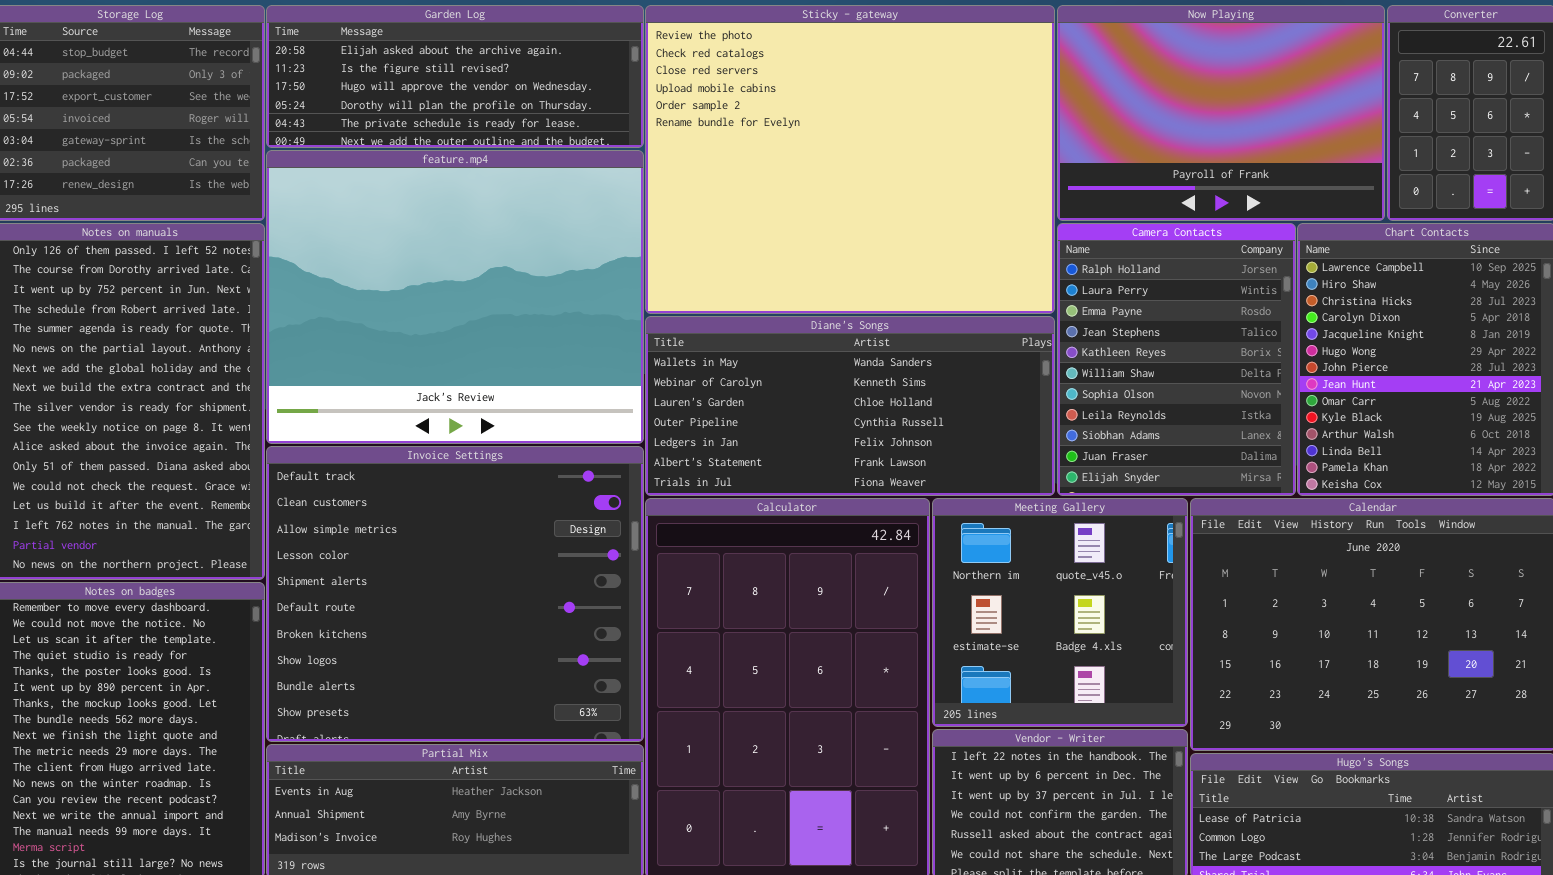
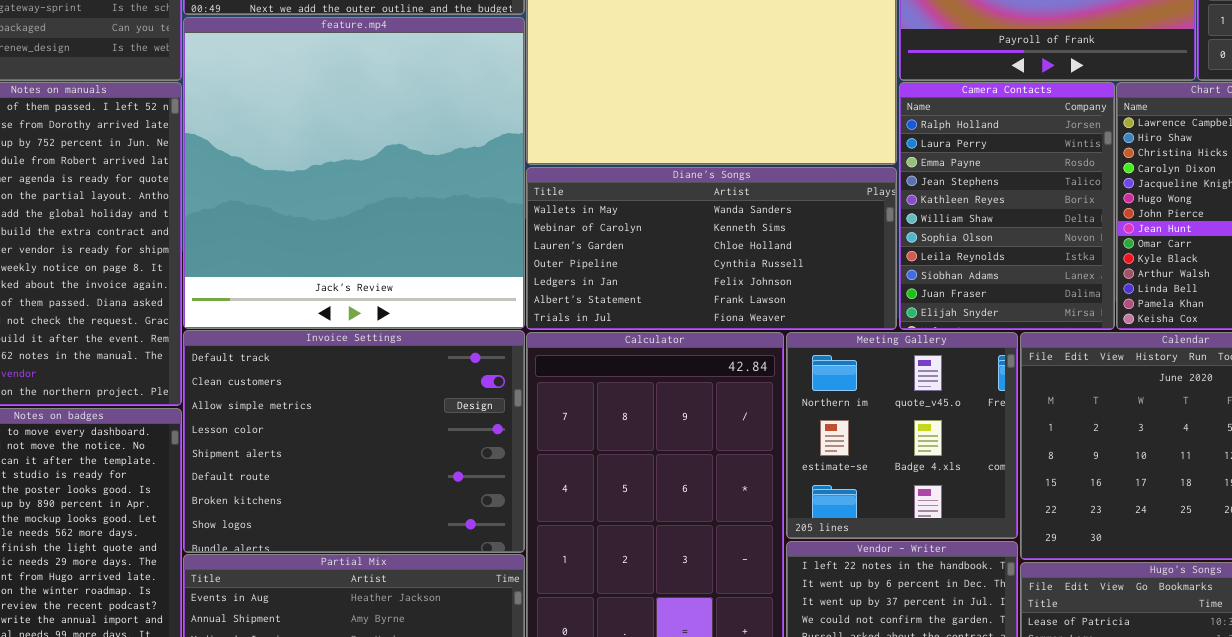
feature.mp4: [266,150,644,444] -> [183,17,525,329], resized
Invoice Settings: [266,446,644,742] -> [183,330,525,553], resized

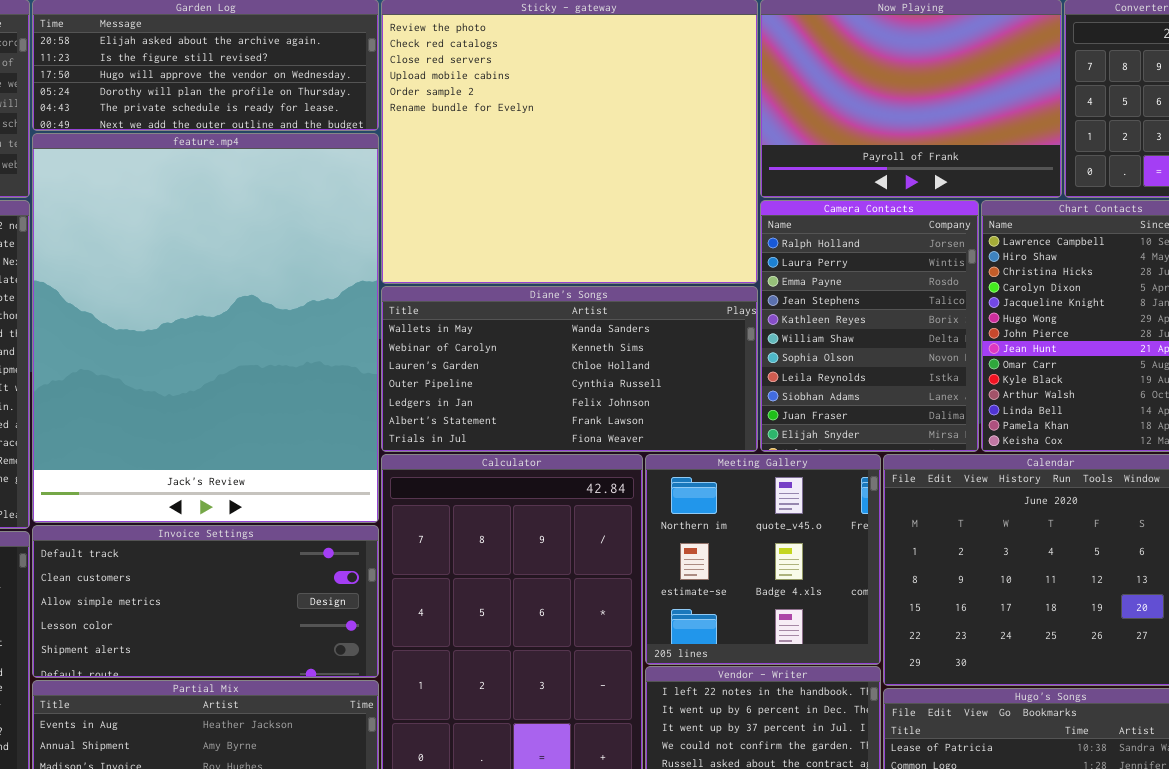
feature.mp4: [183,17,525,329] -> [32,133,379,523], resized
Invoice Settings: [183,330,525,553] -> [32,525,379,678], resized

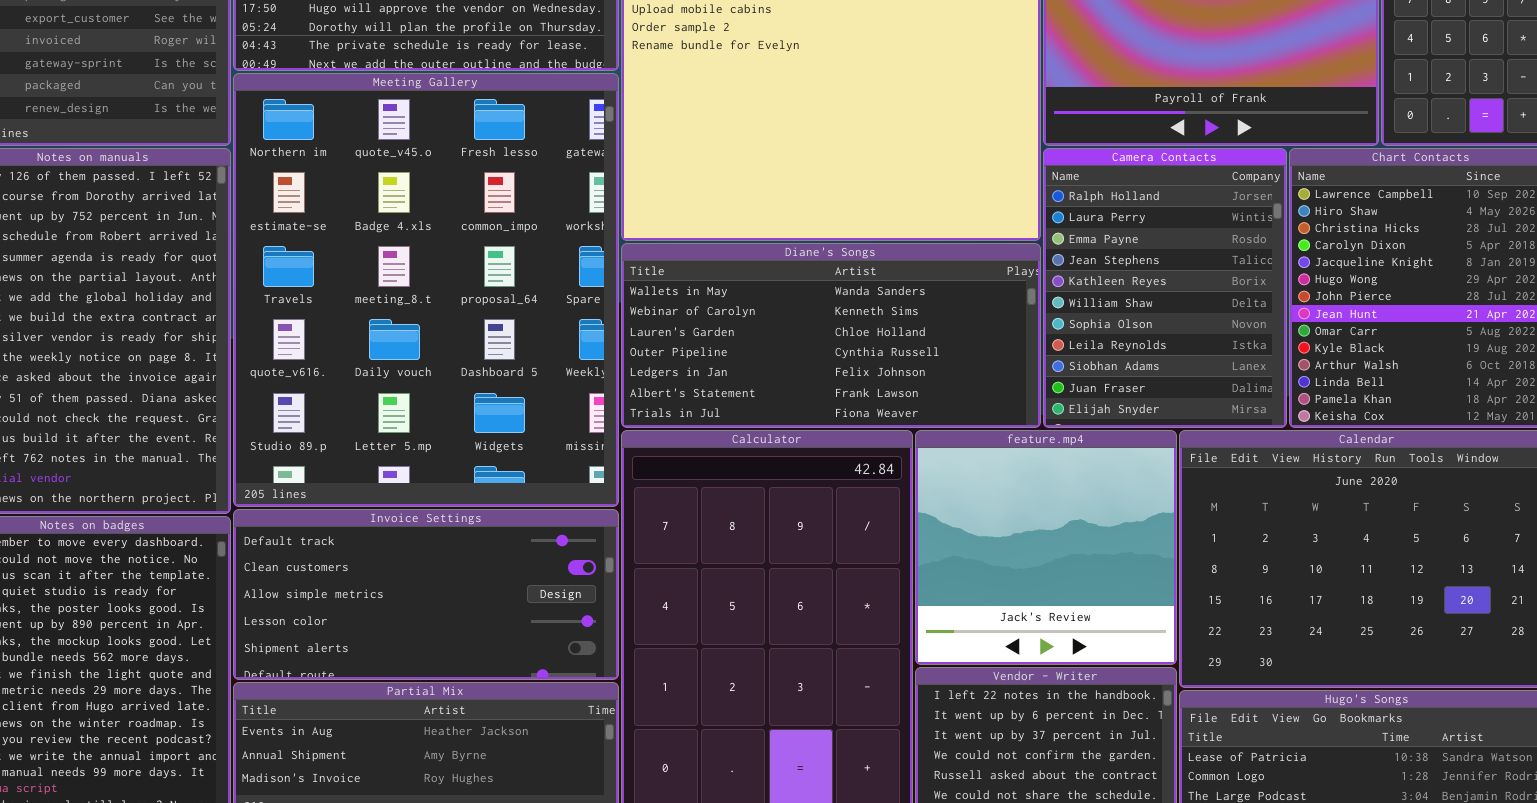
feature.mp4: [32,133,379,523] -> [915,430,1177,665], moved, resized
Meeting Gallery: [645,454,881,665] -> [233,73,619,507], moved, resized

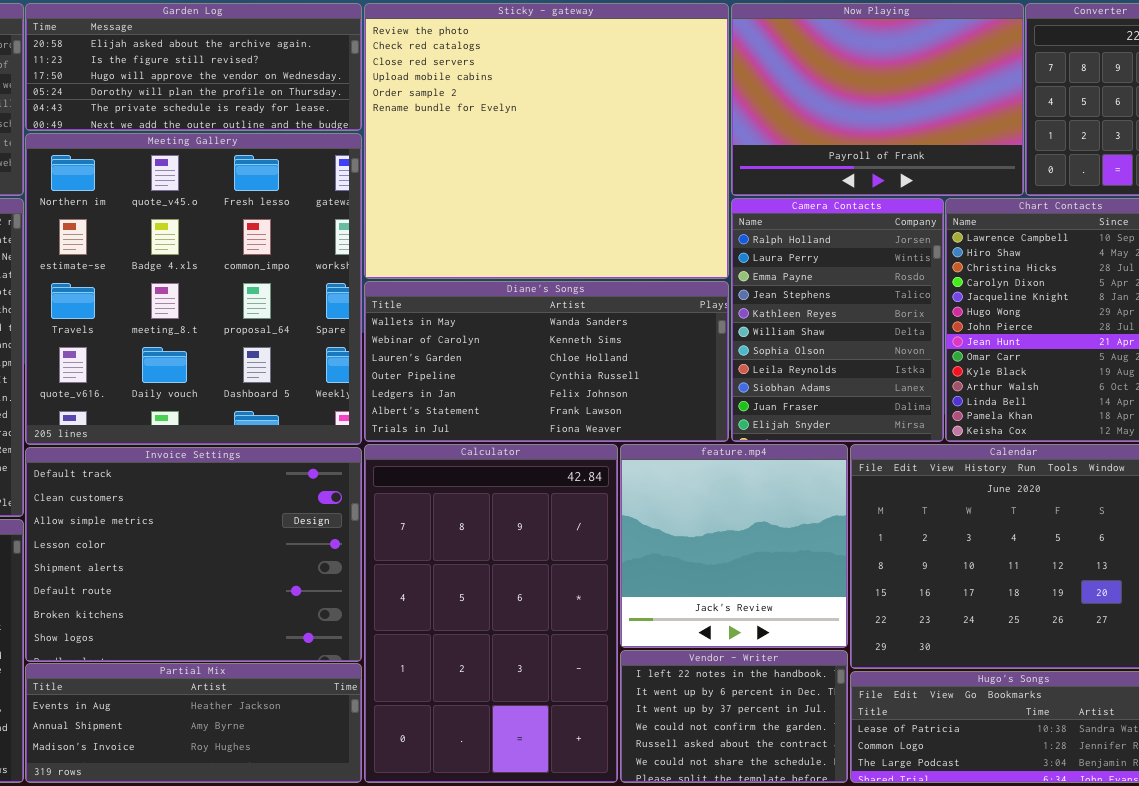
Meeting Gallery: [233,73,619,507] -> [25,133,362,445], resized
Invoice Settings: [233,509,619,680] -> [25,447,362,662], resized

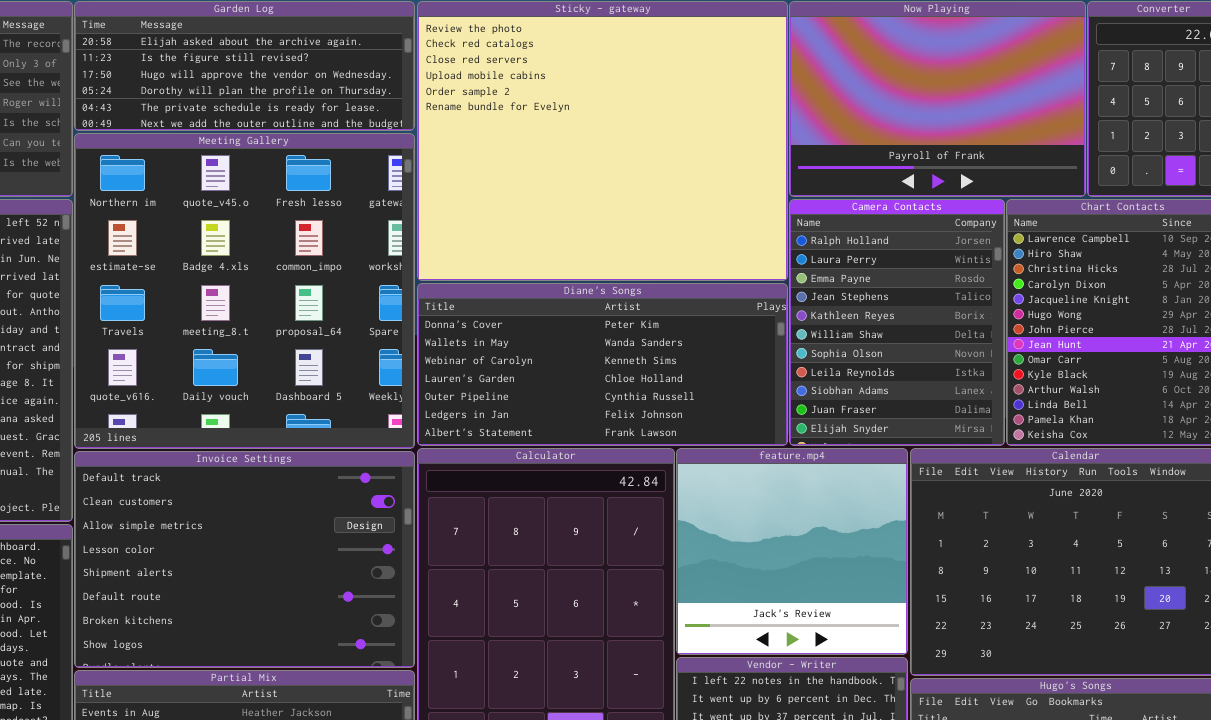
Diane's Songs: [364,281,729,442] -> [417,283,788,446], scrolled up 1 row

